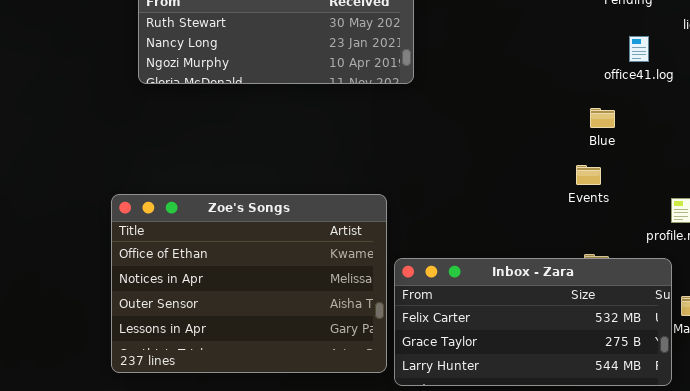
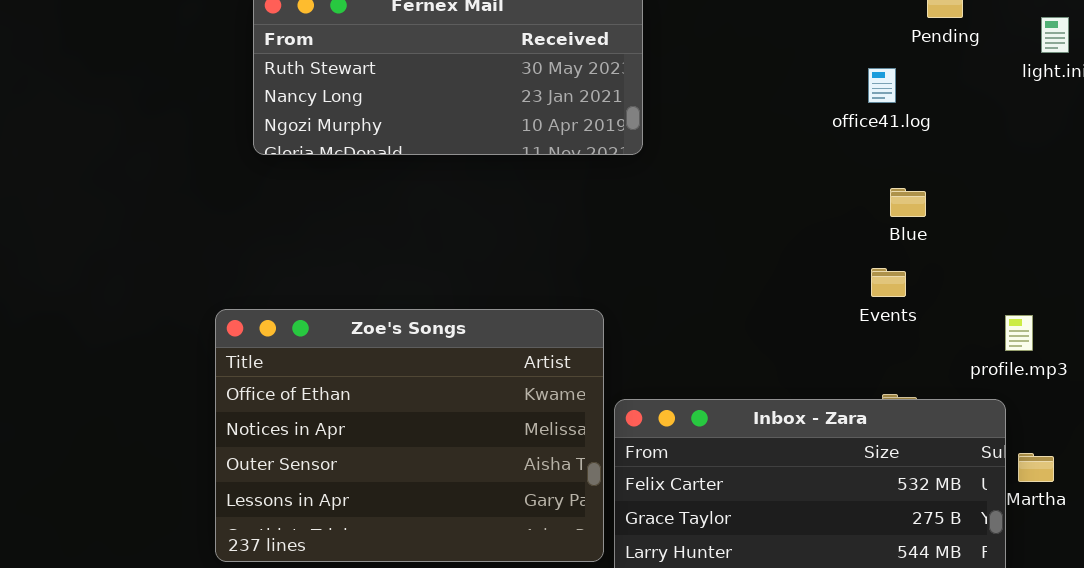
office41.log: [629,36,649,62] -> [868,68,896,103], moved

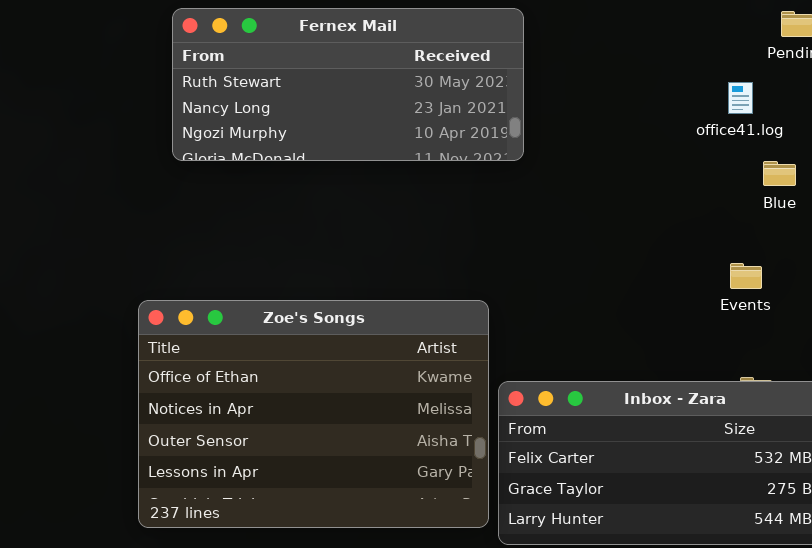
Blue: [890,188,926,217] -> [763,161,796,186], moved

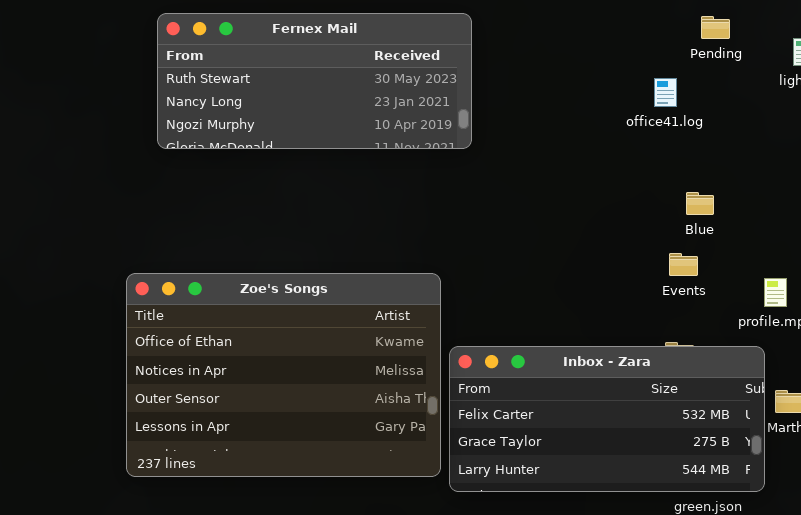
Blue: [763,161,796,186] -> [686,192,714,215], moved
Events: [730,263,762,289] -> [669,253,698,276], moved

